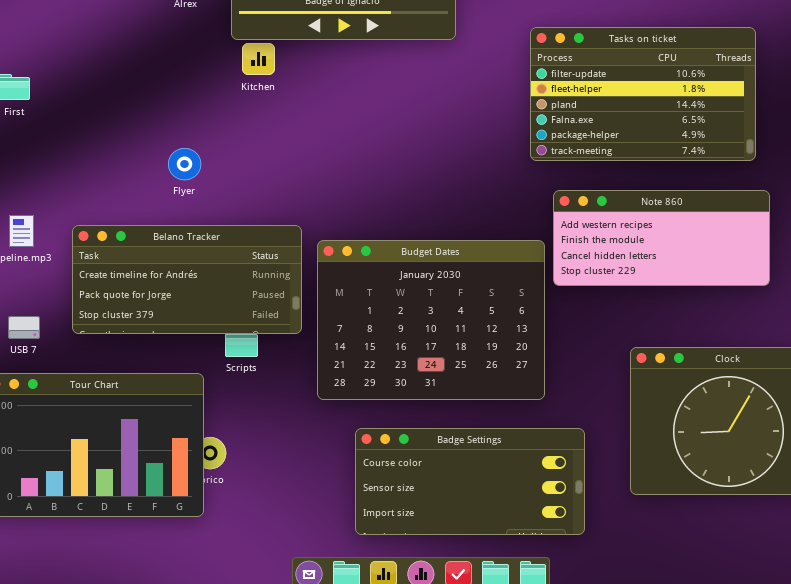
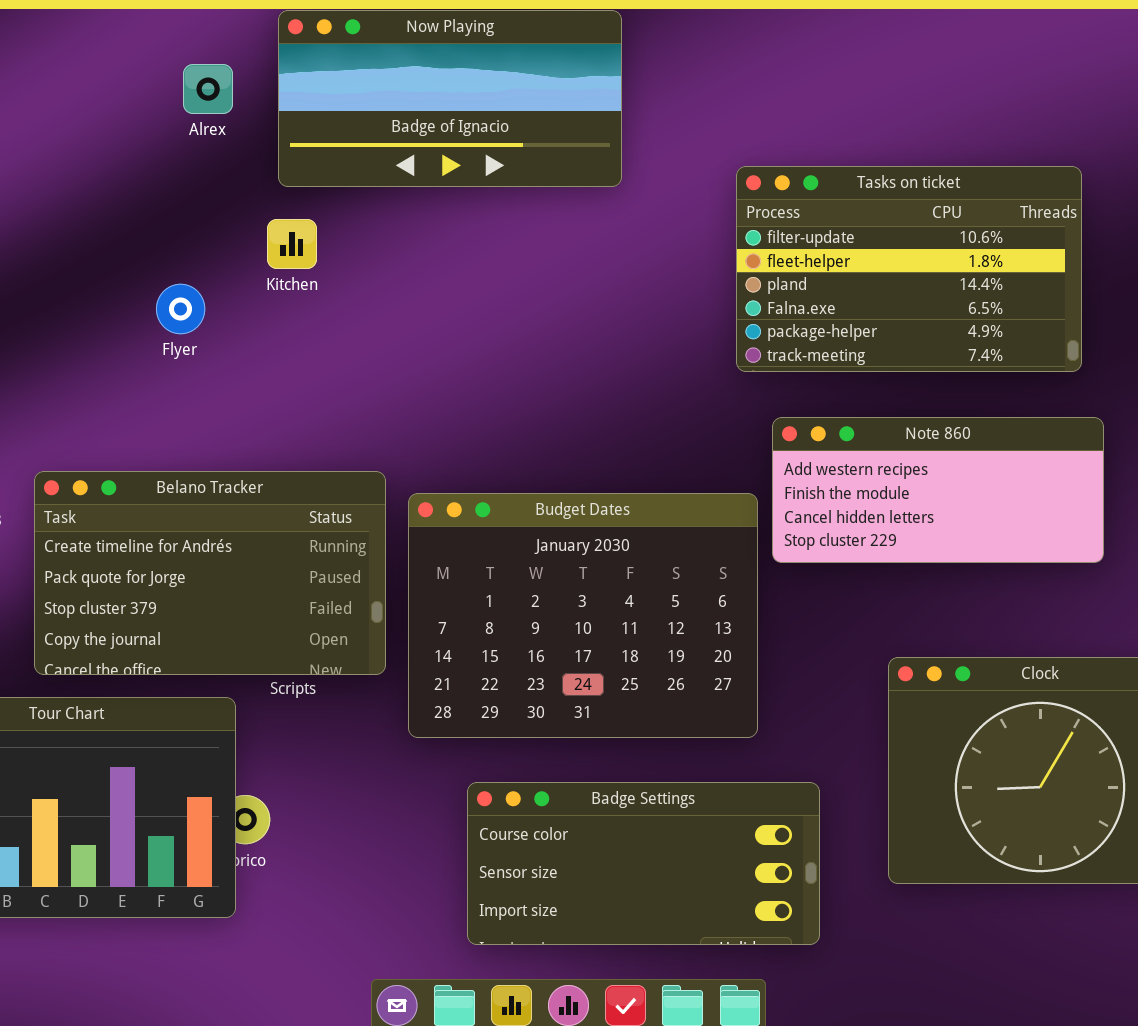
Kitchen: [242,43,275,75] -> [267,219,317,269], moved
Flyer: [168,148,201,180] -> [156,284,205,334], moved
Belano Tracker: [72,225,302,334] -> [34,471,386,675], resized

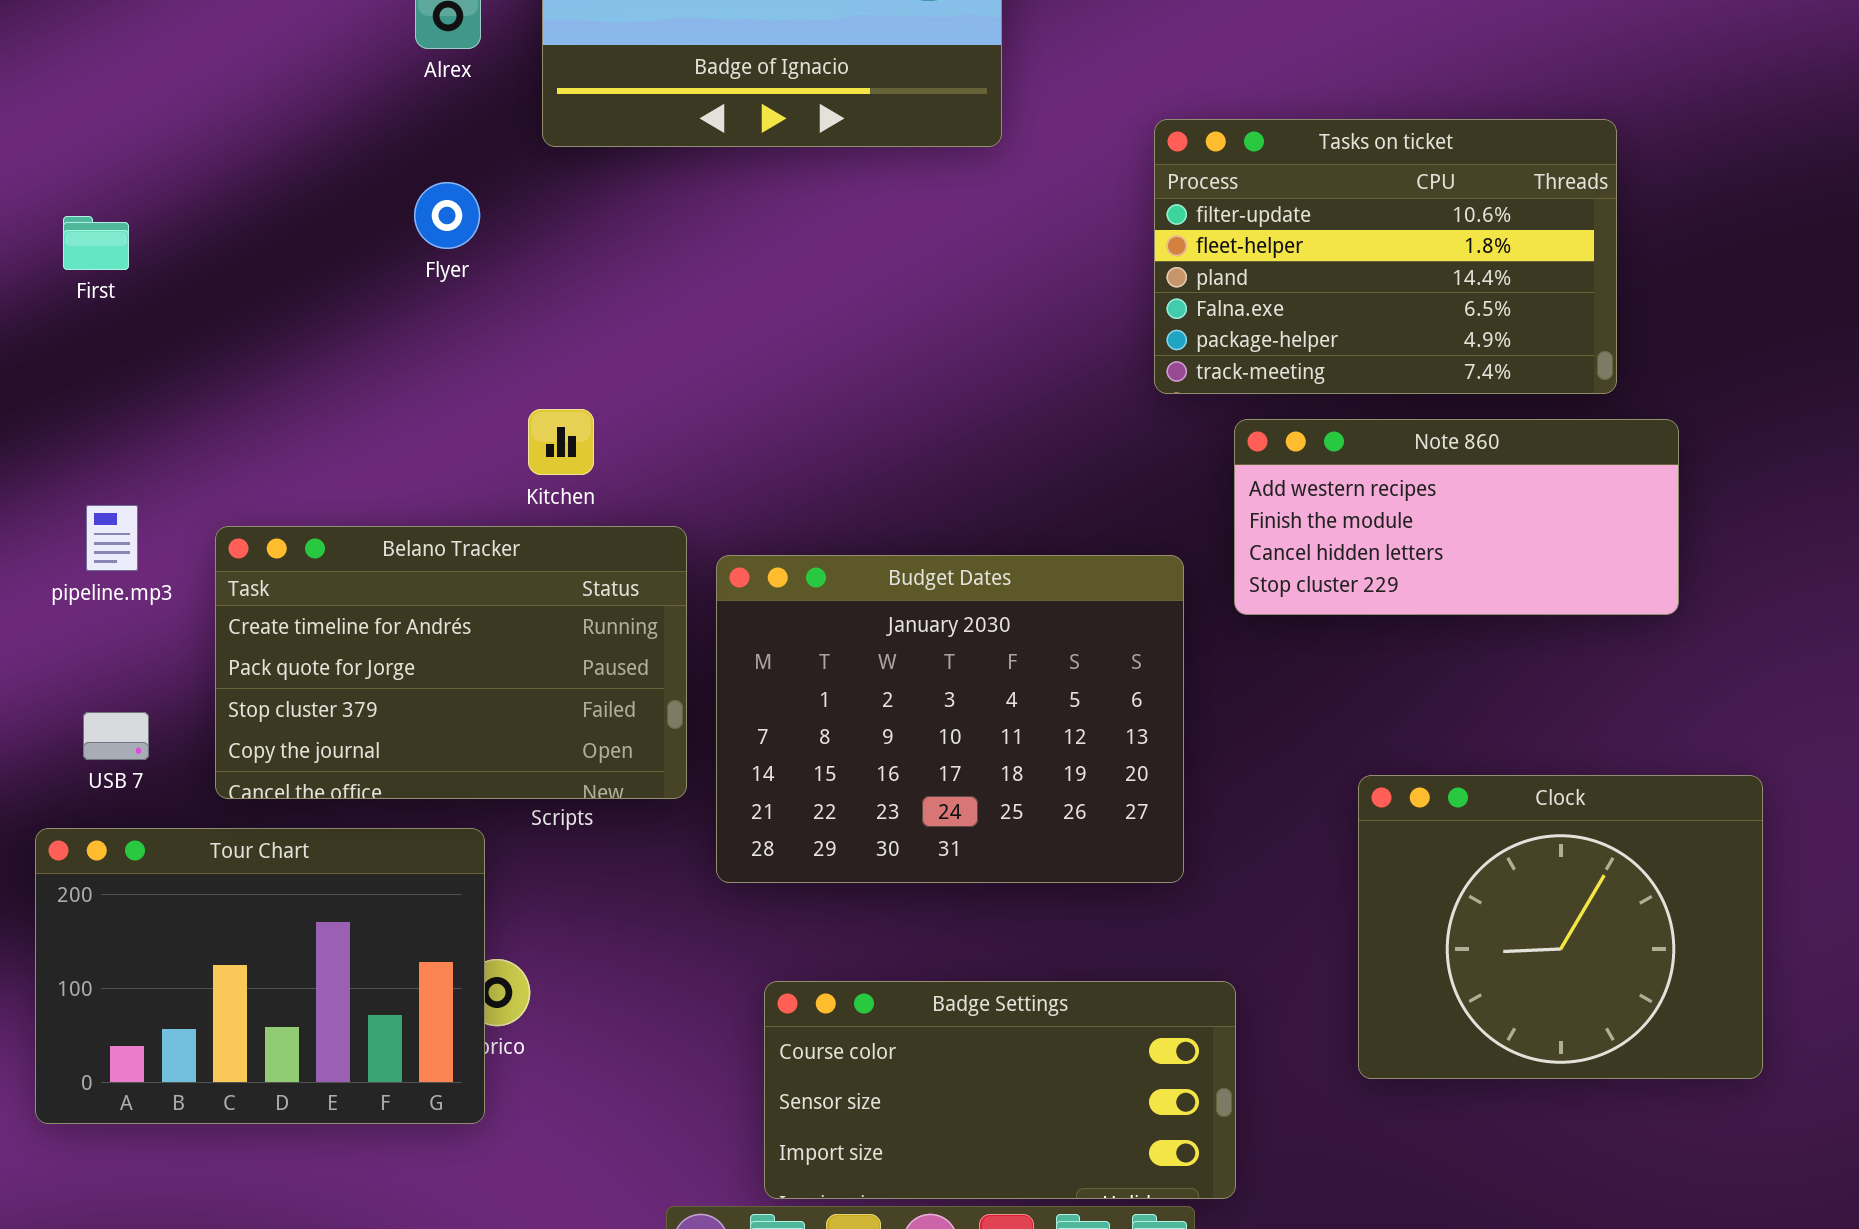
Kitchen: [267,219,317,269] -> [528,409,594,475], moved
Flyer: [156,284,205,334] -> [414,182,480,249], moved
Note 860: [772,417,1104,563] -> [1234,419,1679,615], moved
Badge Settings: [467,782,820,945] -> [764,981,1236,1199], moved

